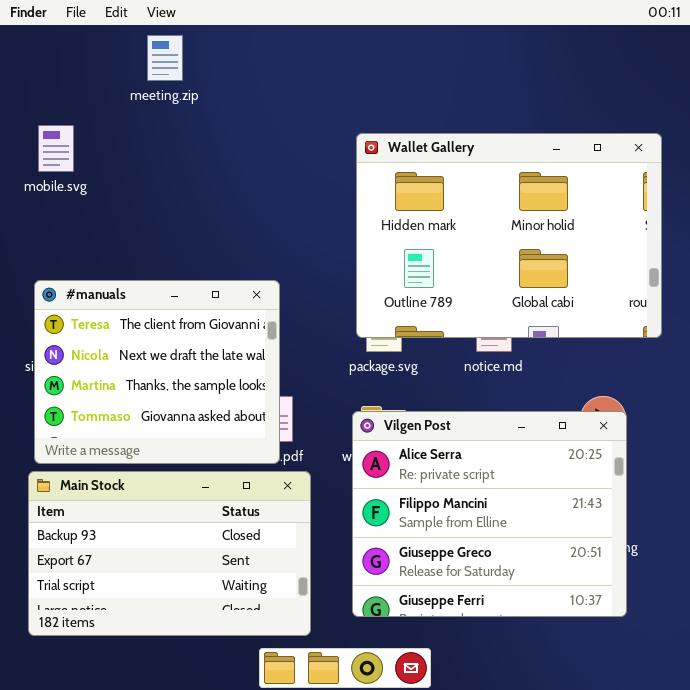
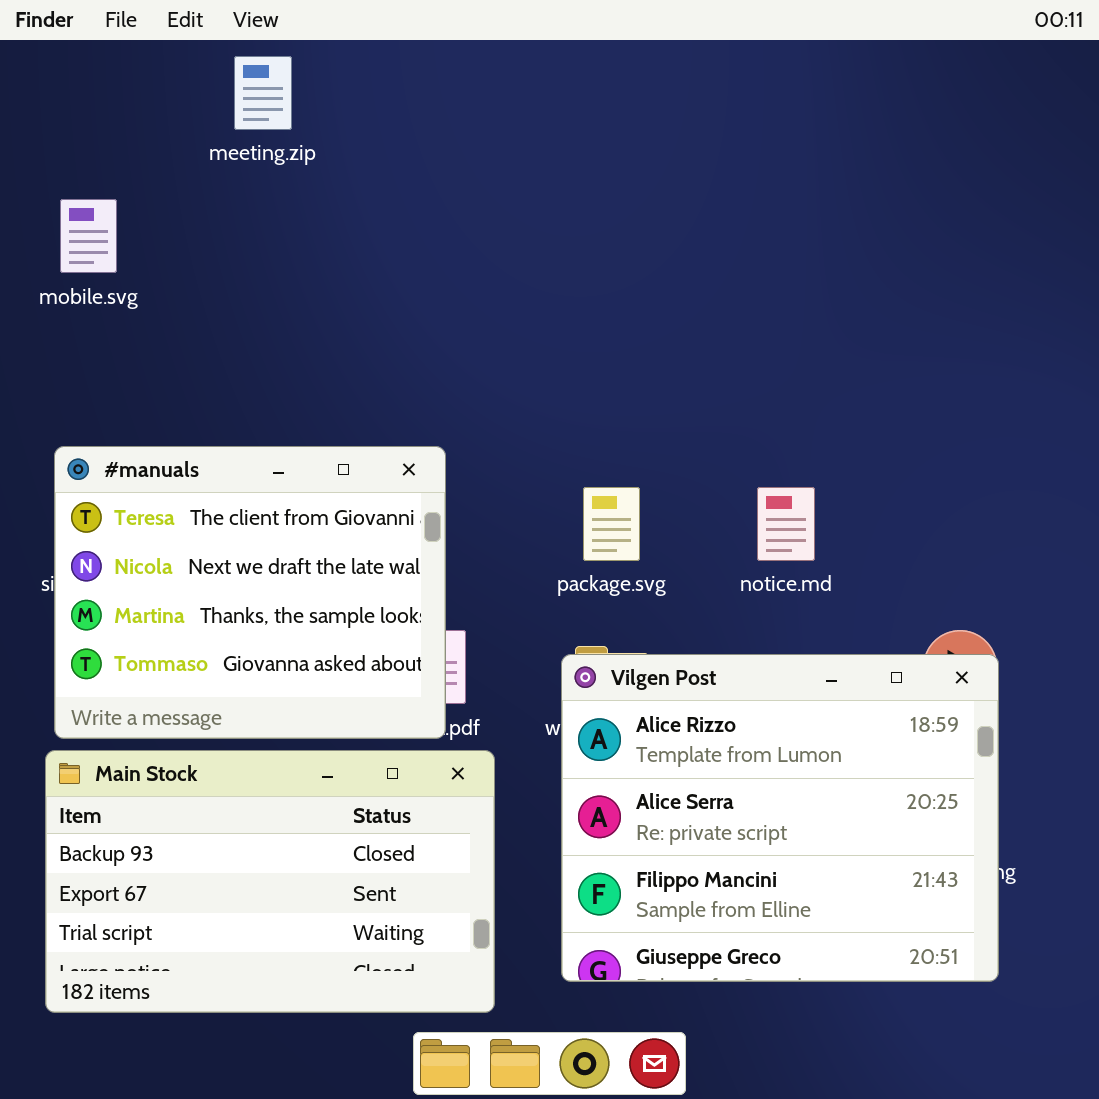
Wallet Gallery: [356,133,662,338] -> none, closed
Vilgen Post: [352,411,627,617] -> [561,654,999,982], scrolled up 1 row

